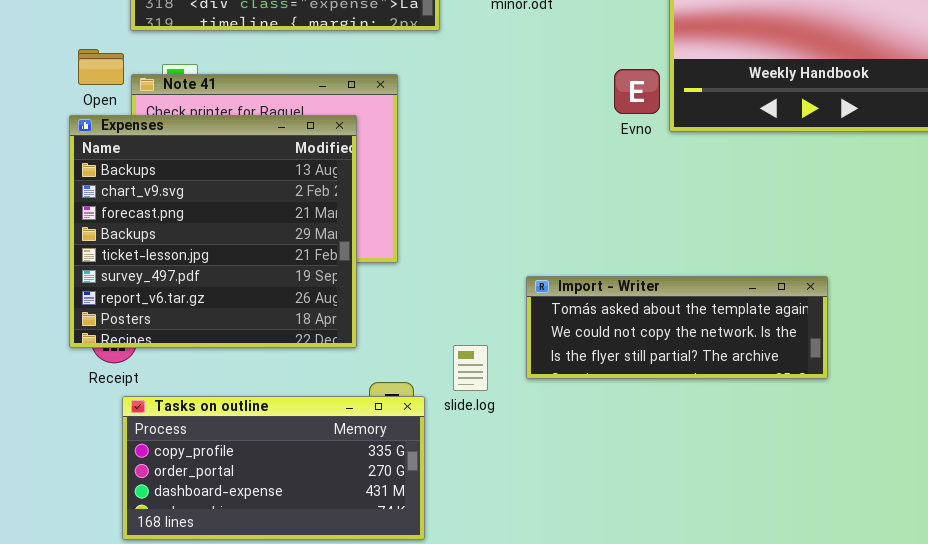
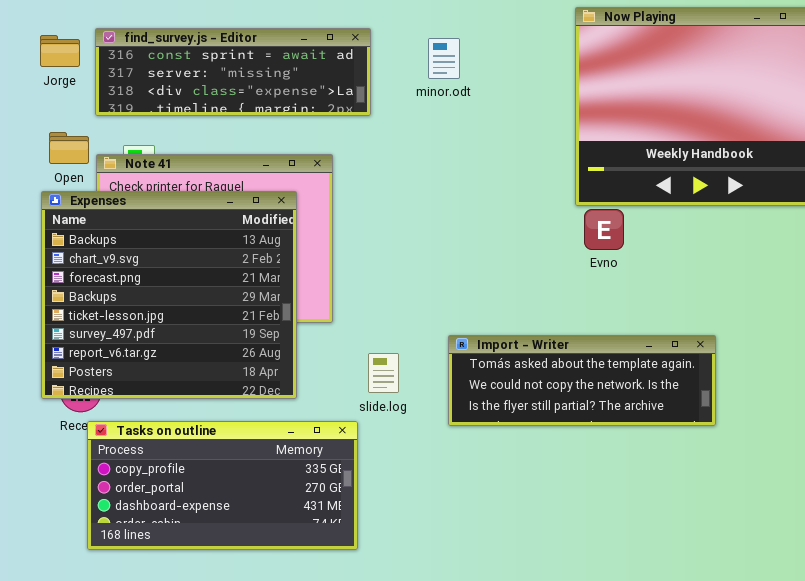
Evno: [614,69,660,114] -> [584,209,624,250], moved
slide.log: [453,345,488,391] -> [368,353,399,393], moved
Tasks on outline: [122,396,425,540] -> [87,421,358,550], moved

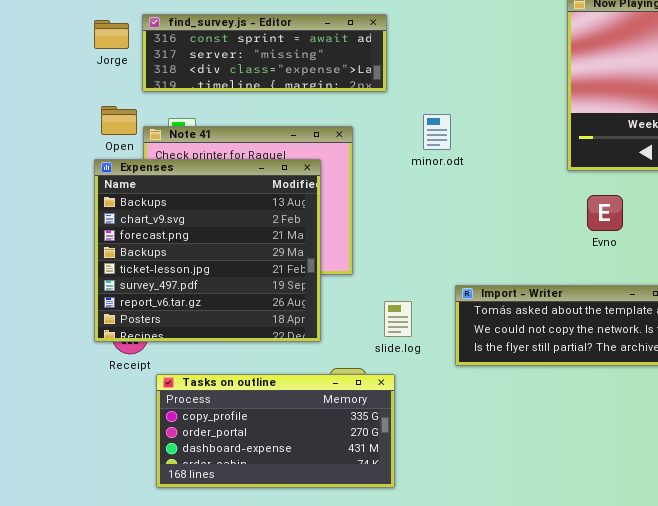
minor.odt: [428,38,460,79] -> [423,114,451,150], moved
Evno: [584,209,624,250] -> [587,195,623,231], moved
Tasks on outline: [87,421,358,550] -> [156,374,395,488], moved

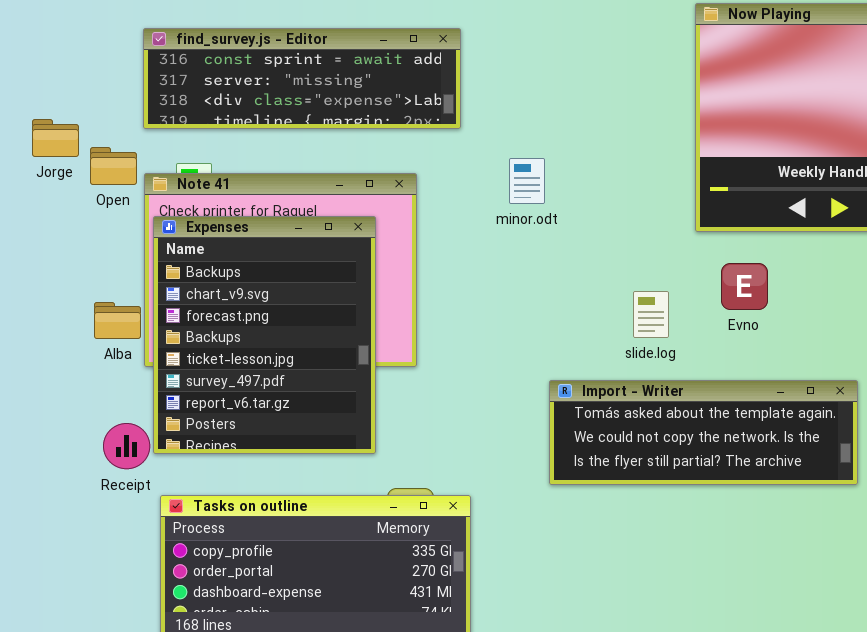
Jorge: [94,20,129,49] -> [32,119,79,157], moved
Expenses: [94,159,321,342] -> [153,216,376,454], resized
slide.log: [384,301,412,337] -> [633,291,669,338], moved

